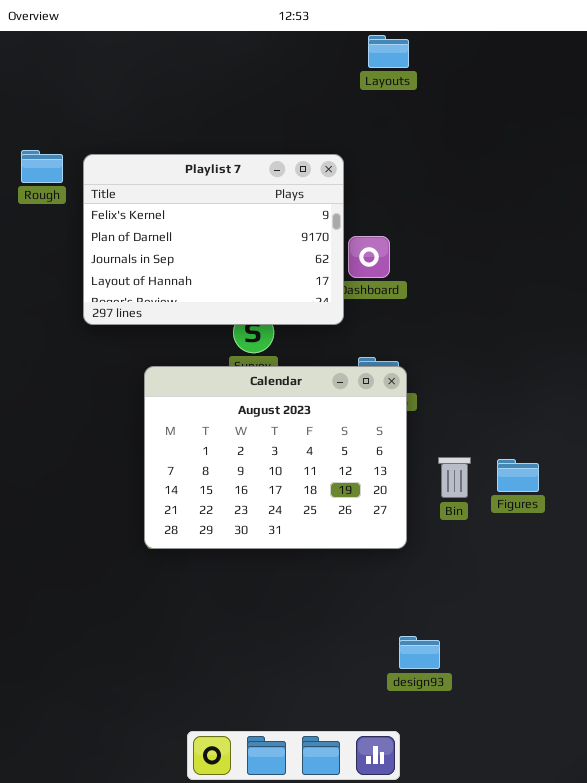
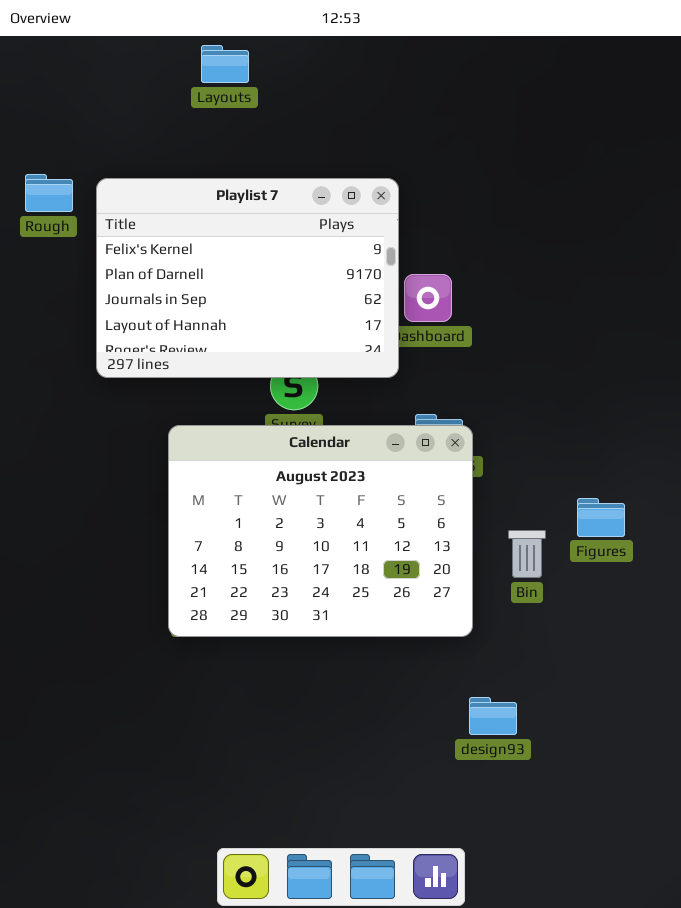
Layouts: [368,35,409,68] -> [201,45,249,83], moved
Figures: [497,459,539,492] -> [577,498,625,537], moved
design93: [399,636,440,669] -> [469,697,517,735], moved

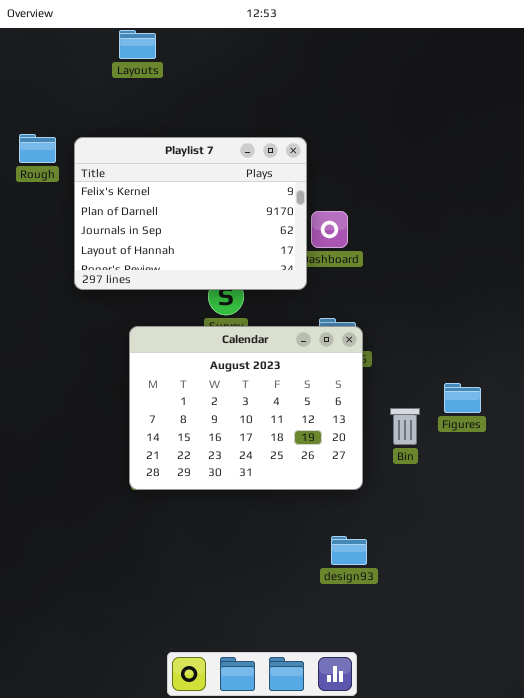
Layouts: [201,45,249,83] -> [119,30,156,59], moved
design93: [469,697,517,735] -> [331,536,367,565], moved

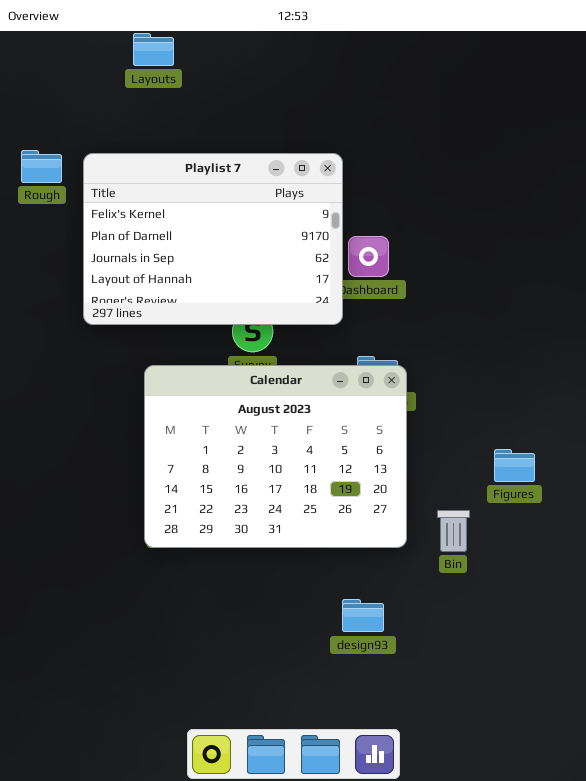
Figures: [444,383,481,413] -> [494,449,535,482], moved
Bin: [390,408,420,445] -> [437,510,470,552], moved
design93: [331,536,367,565] -> [342,599,384,632], moved

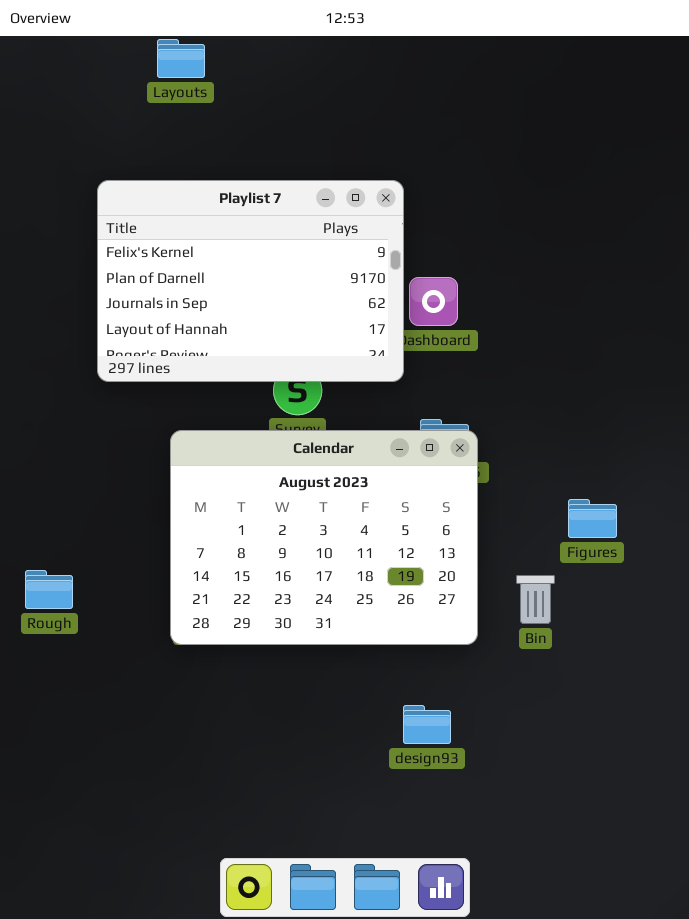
Rough: [21,150,62,183] -> [25,570,73,609], moved
Figures: [494,449,535,482] -> [568,499,617,538], moved
Bin: [437,510,470,552] -> [516,575,555,624], moved

